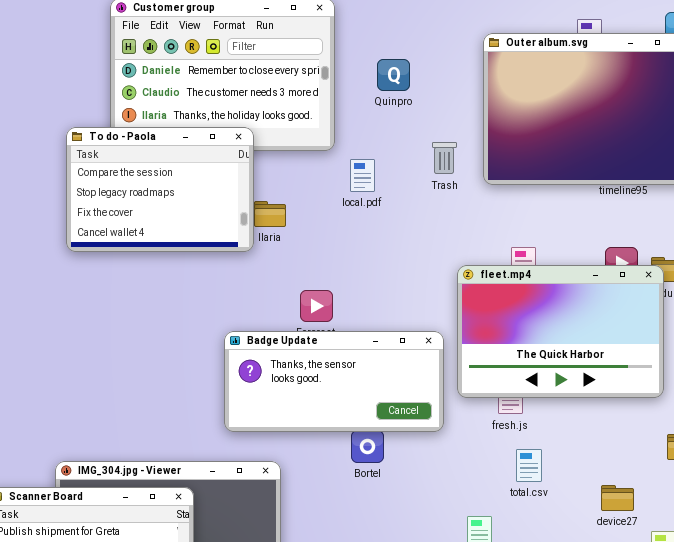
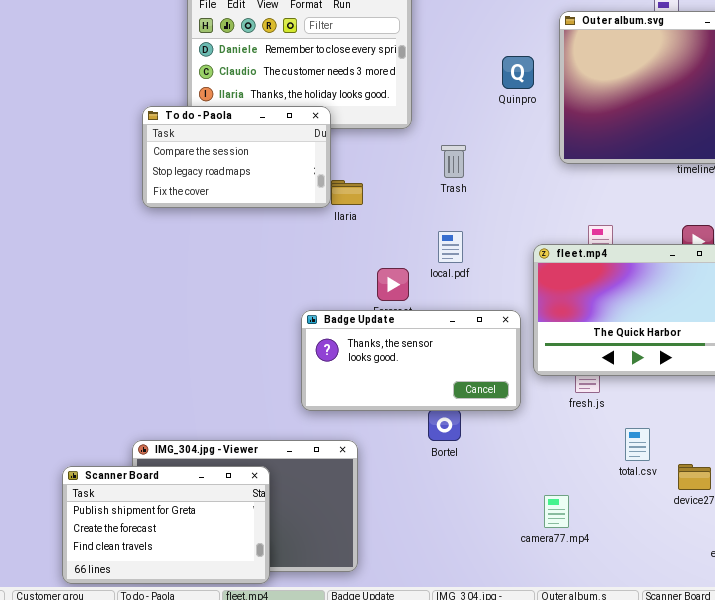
Quinpro: [377,59,410,91] -> [502,56,534,89], moved
To do - Paola: [66,127,254,252] -> [142,106,331,208], resized
Trash: [432,142,457,174] -> [441,145,466,178], moved
local.pdf: [350,159,375,192] -> [438,231,463,263], moved
total.csv: [516,449,542,482] -> [625,428,650,461], moved

